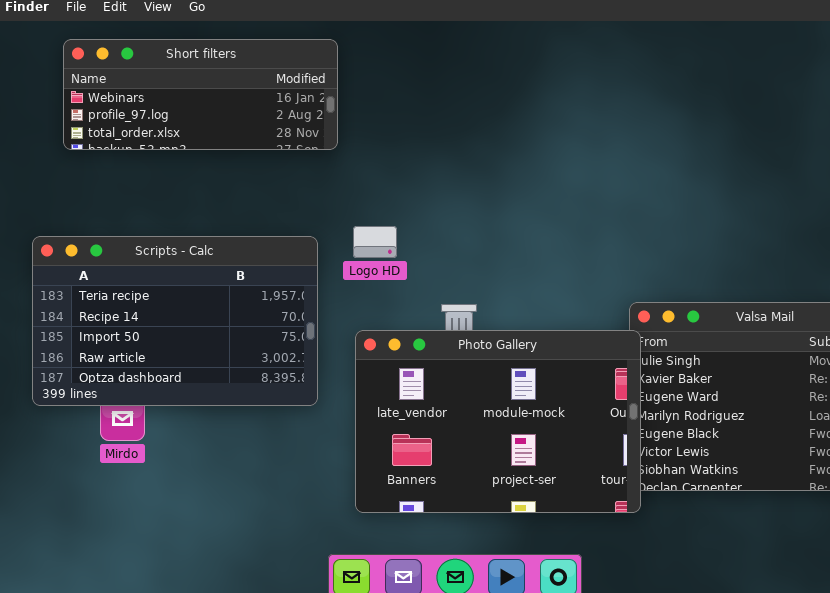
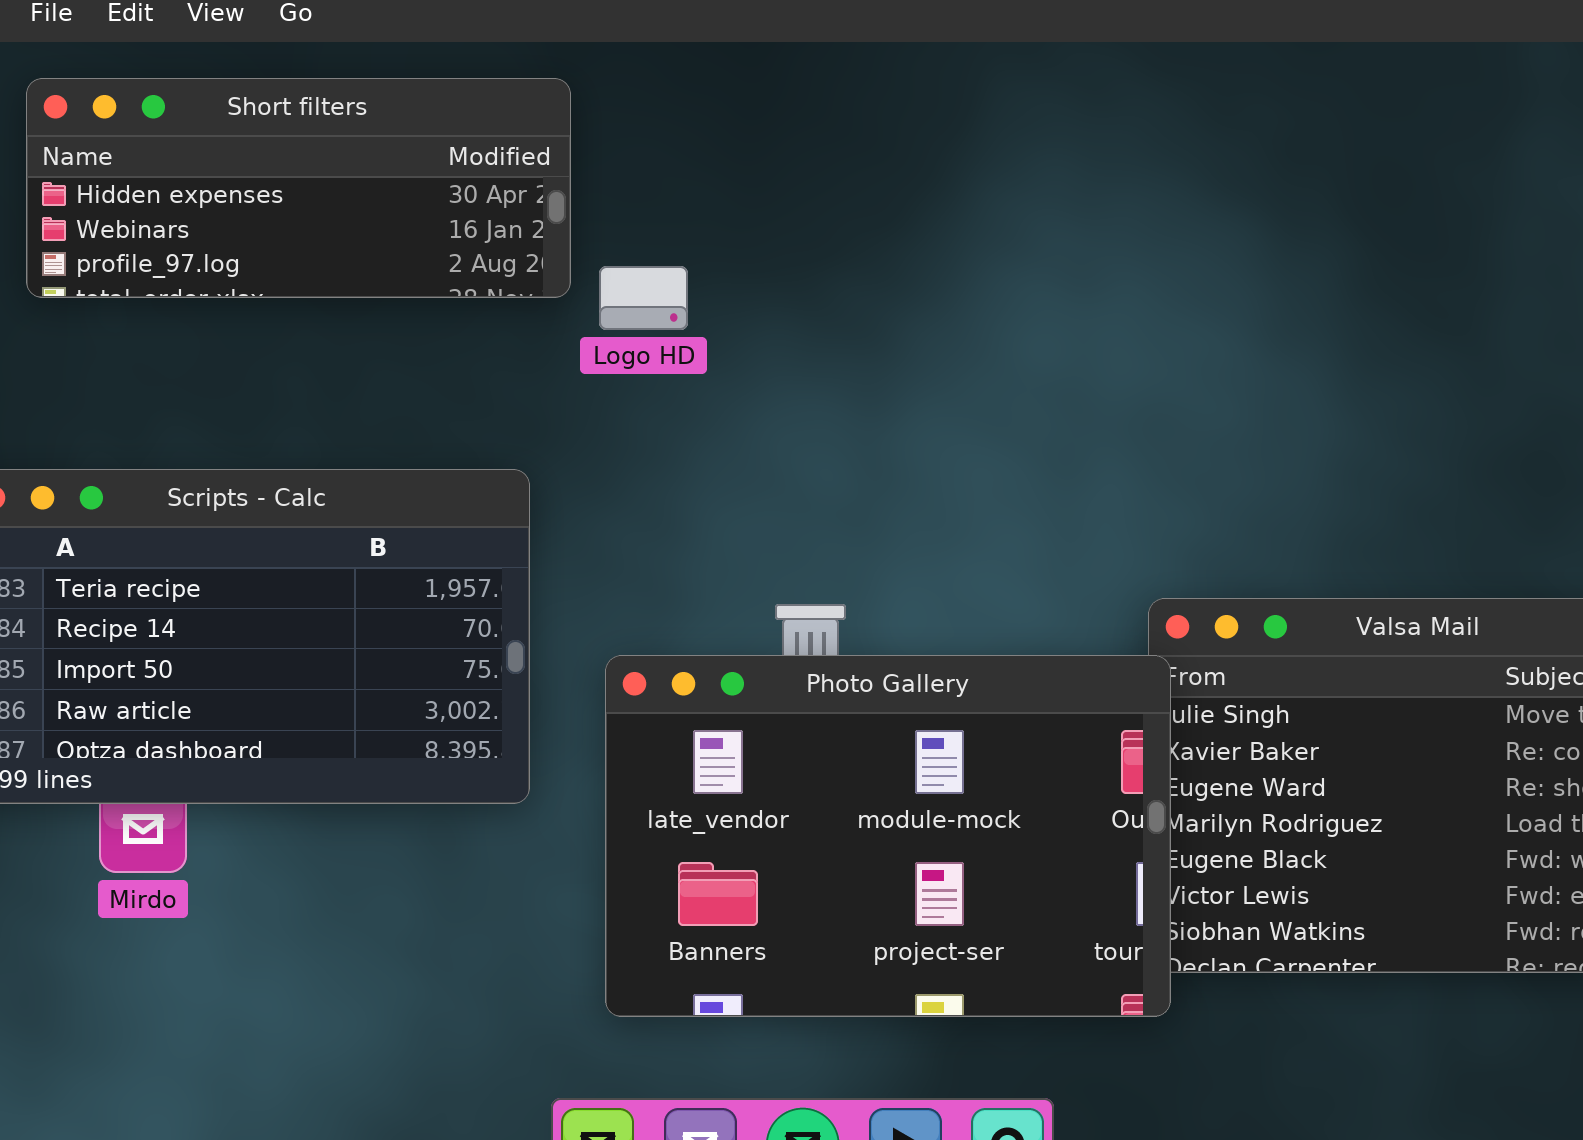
Short filters: [63,39,338,150] -> [26,78,571,298], scrolled up 1 row
Logo HD: [353,226,397,258] -> [599,266,688,330], moved

